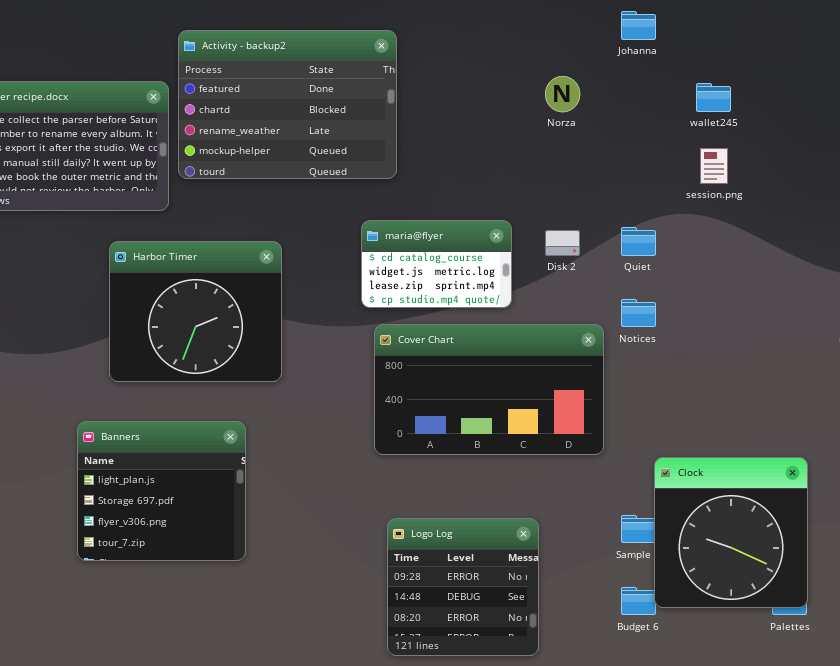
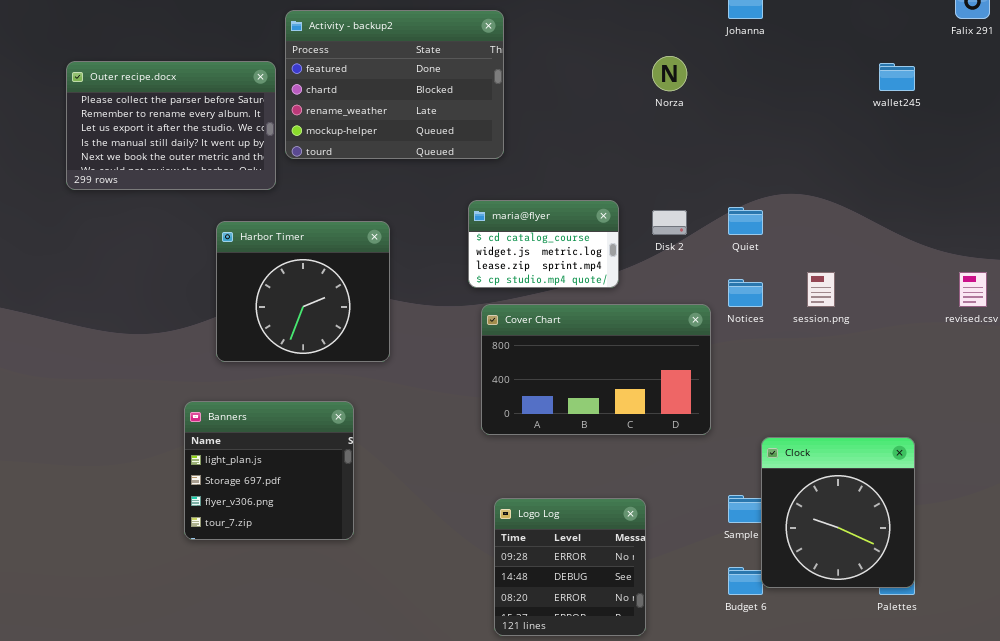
wallet245: [696,83,731,112] -> [879,63,915,91], moved
session.png: [700,148,728,184] -> [807,272,835,307], moved

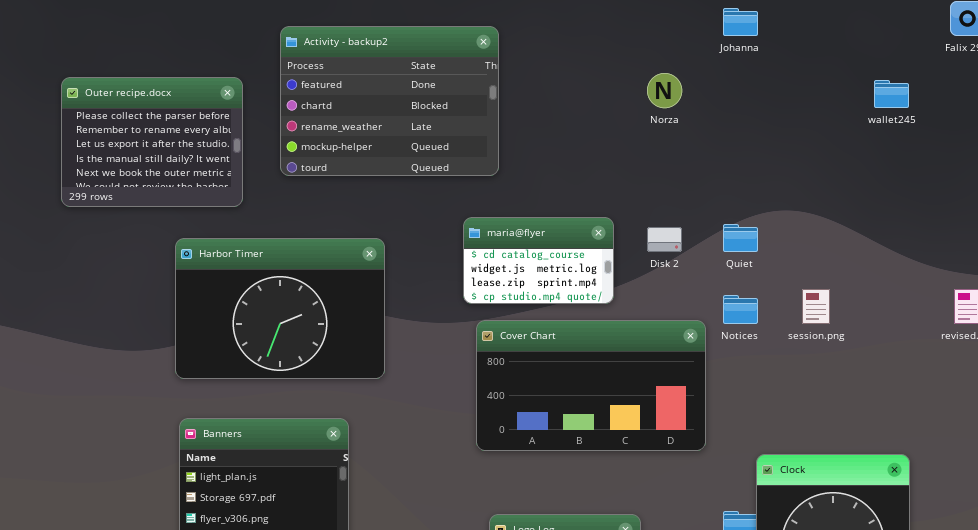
Outer recipe.docx: [66,61,276,190] -> [61,77,243,207], resized
Harbor Timer: [216,221,390,362] -> [175,238,385,379], resized

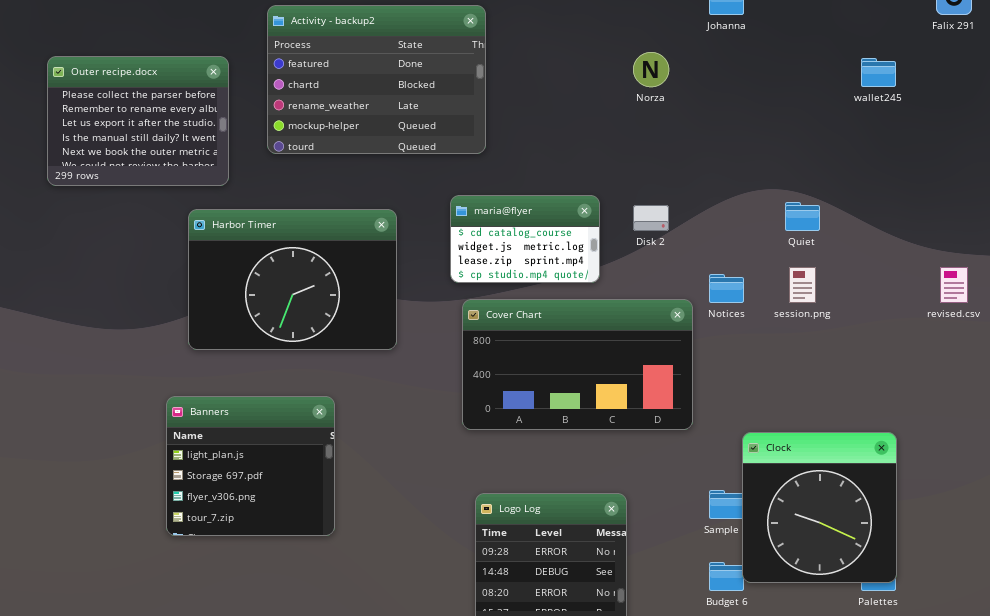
Quiet: [723,224,758,252] -> [785,202,820,231], moved
Harbor Timer: [175,238,385,379] -> [188,209,397,350], moved

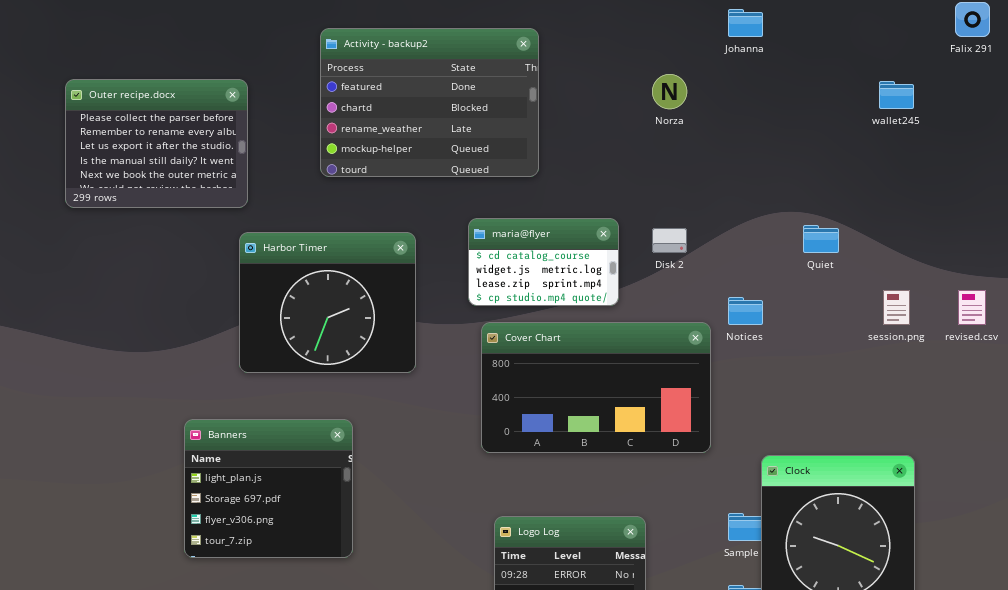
Activity - backup2: [267,5,486,154] -> [320,28,539,177], moved
Harbor Timer: [188,209,397,350] -> [239,232,416,373], resized
session.png: [789,267,816,303] -> [883,290,910,325], moved

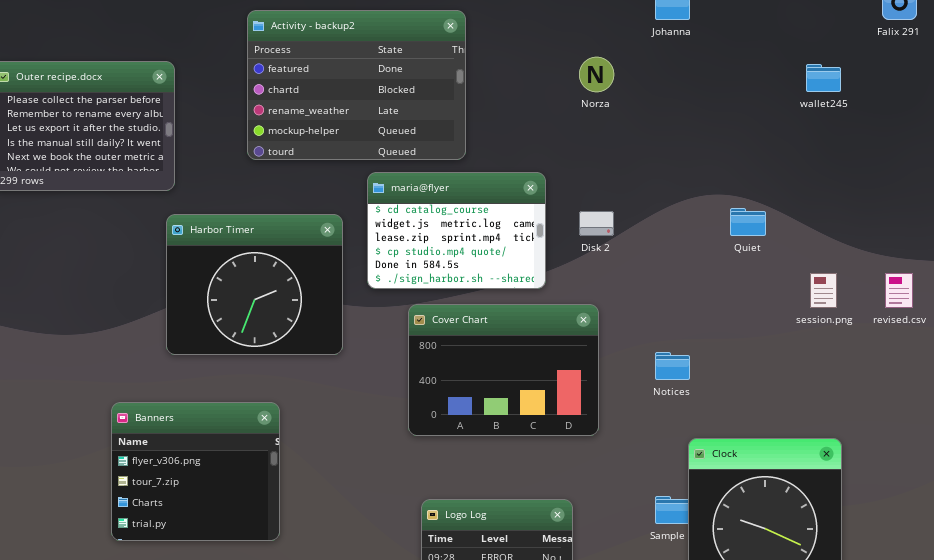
maria@flyer: [468,218,619,306] -> [367,172,546,289], resized
Notices: [728,297,763,325] -> [655,352,690,380], moved
Cover Chart: [481,322,711,453] -> [408,304,599,436], resized
Banners: [184,419,353,558] -> [111,402,280,541], scrolled down 2 rows

